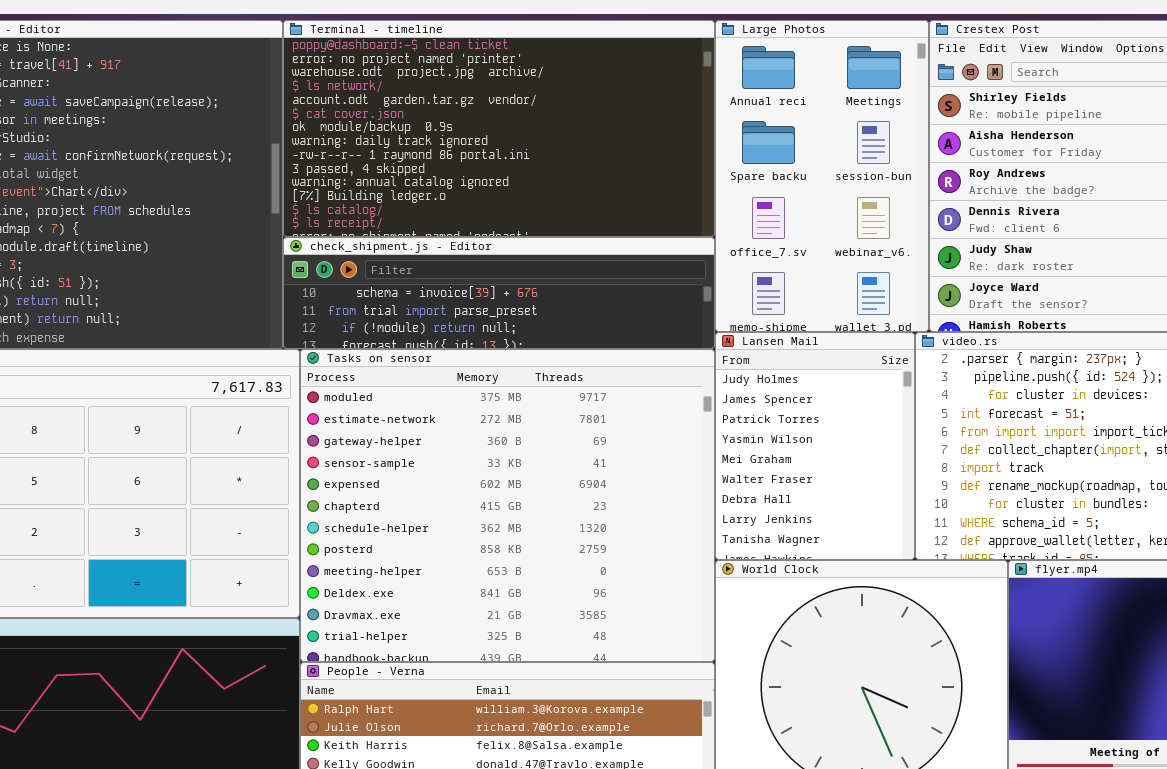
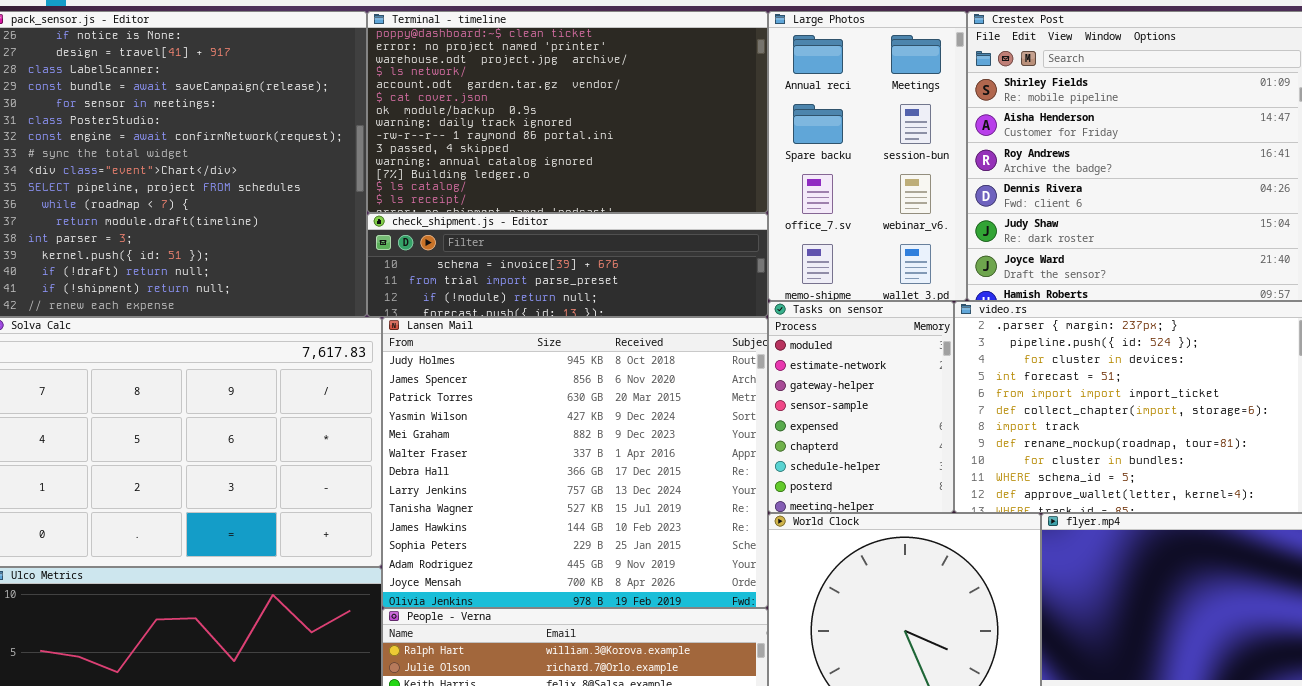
Lansen Mail: [715,332,915,560] -> [382,317,768,608], moved, resized
Tasks on sensor: [300,349,715,662] -> [768,301,954,513], moved, resized

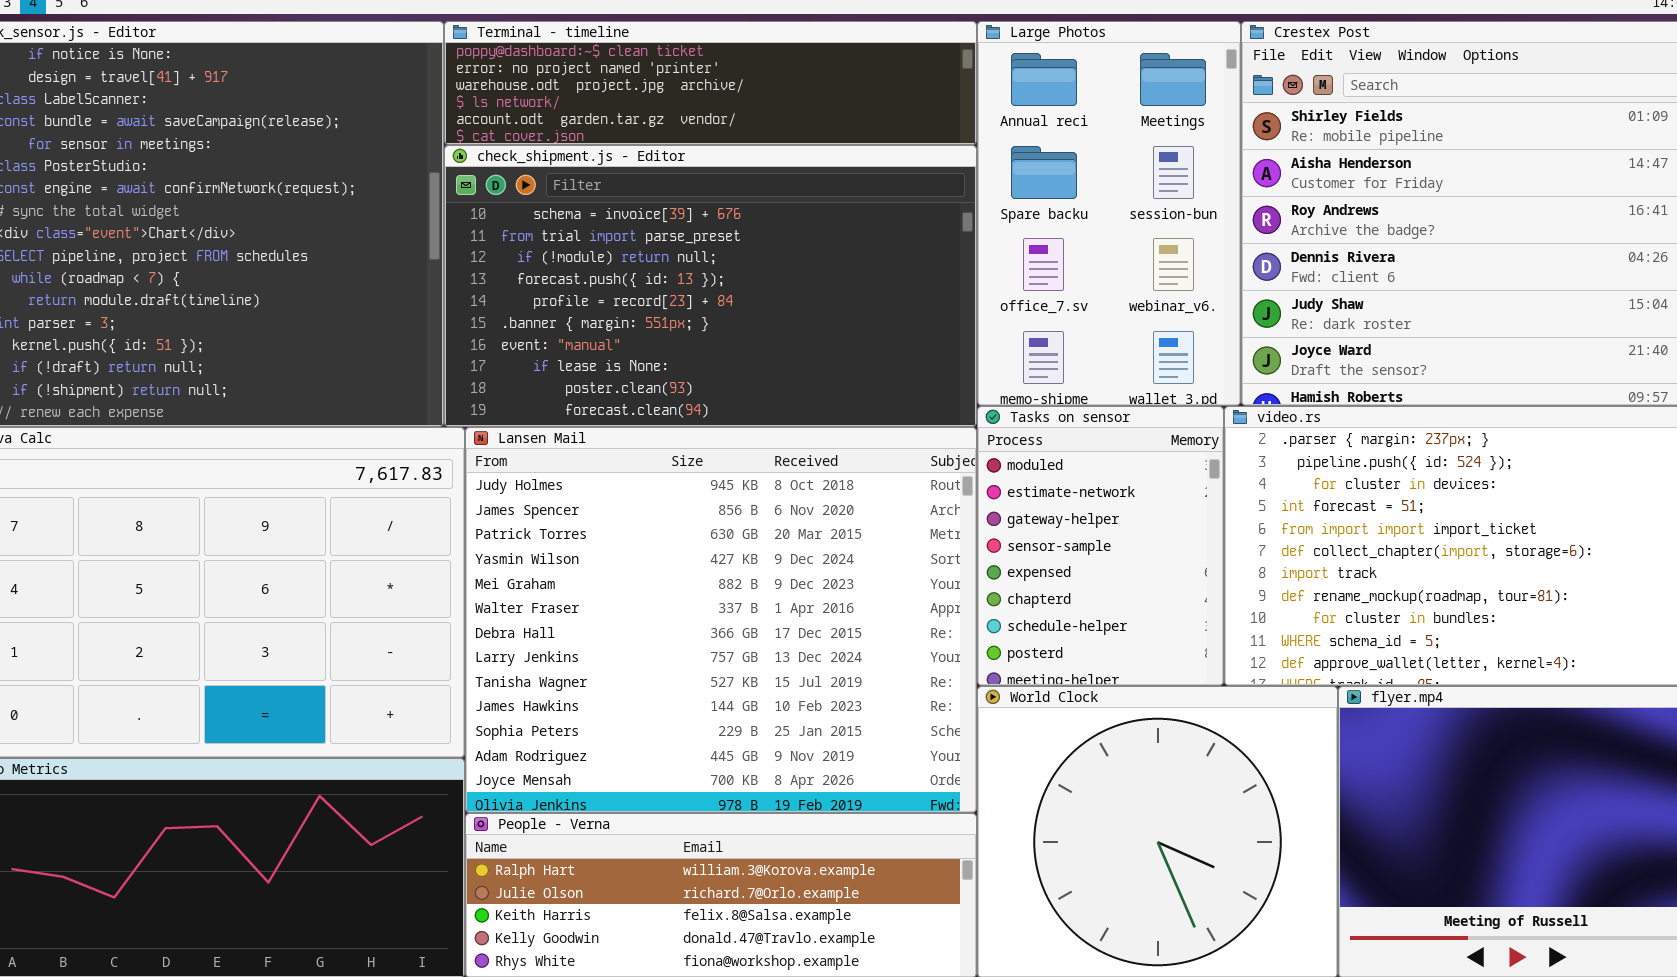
Terminal - timeline: [367,11,768,213] -> [444,21,977,145], resized
check_shipment.js - Editor: [367,213,768,317] -> [444,145,977,427], resized

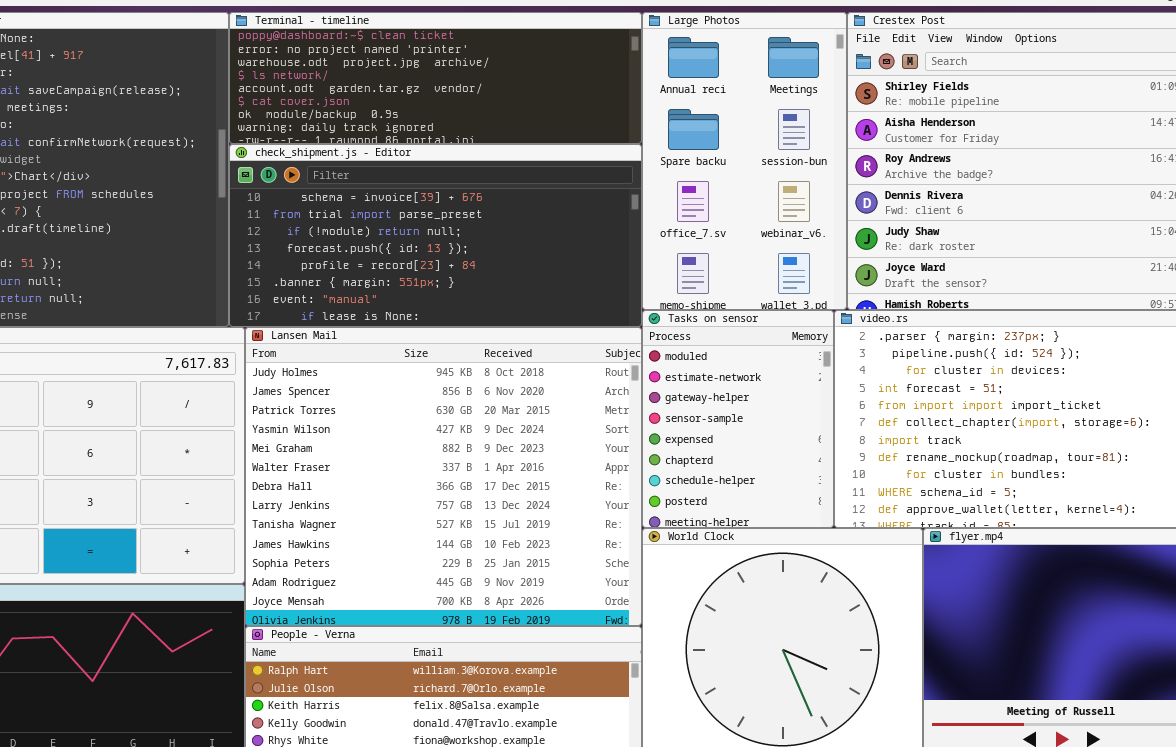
Terminal - timeline: [444,21,977,145] -> [229,12,642,144], resized
check_shipment.js - Editor: [444,145,977,427] -> [229,144,642,327], resized

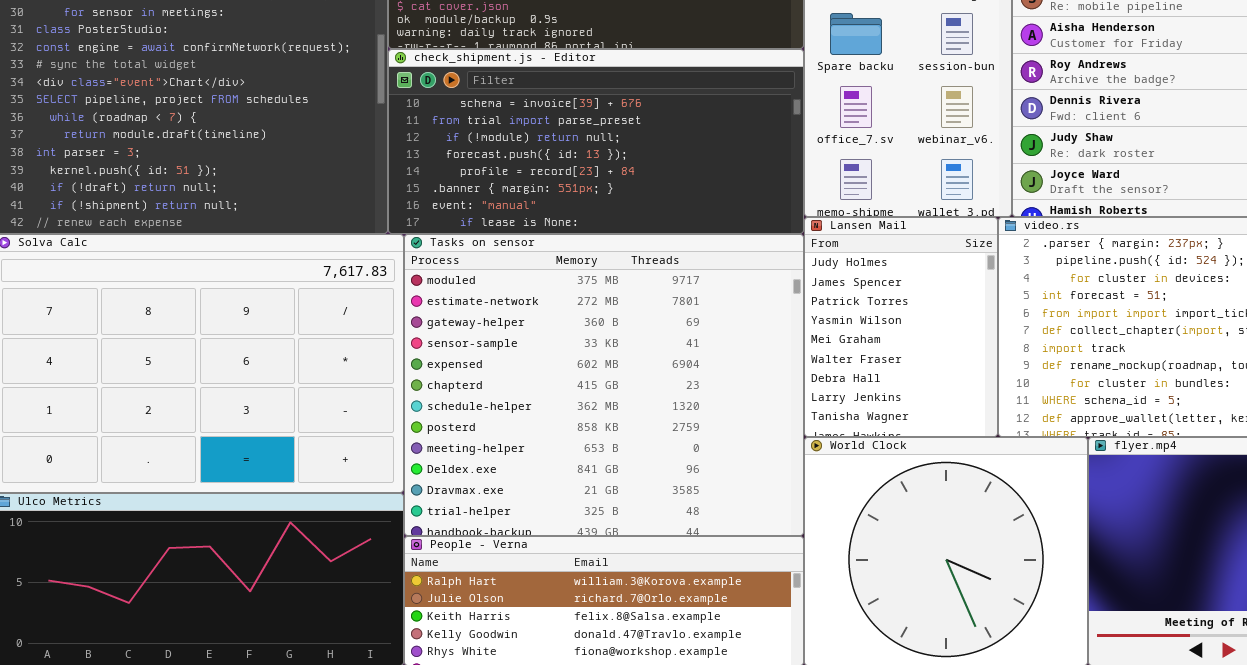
Tasks on sensor: [642,310,834,528] -> [404,234,804,536], moved, resized
Lansen Mail: [245,327,642,626] -> [804,217,998,437], moved, resized

